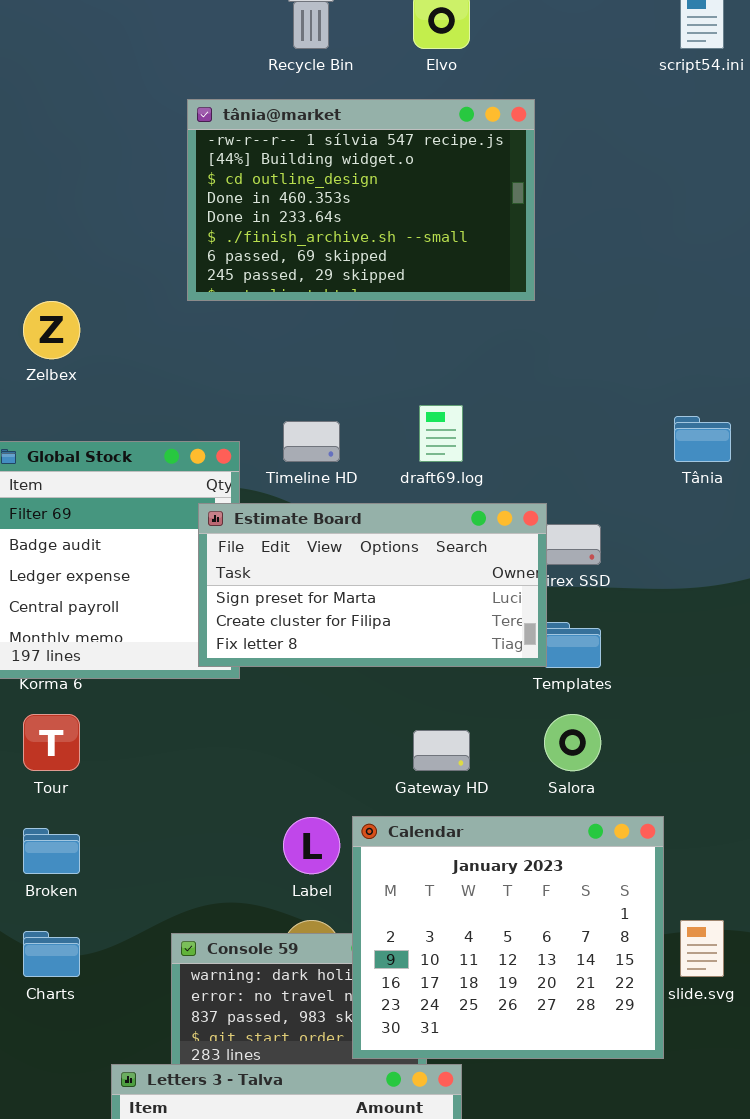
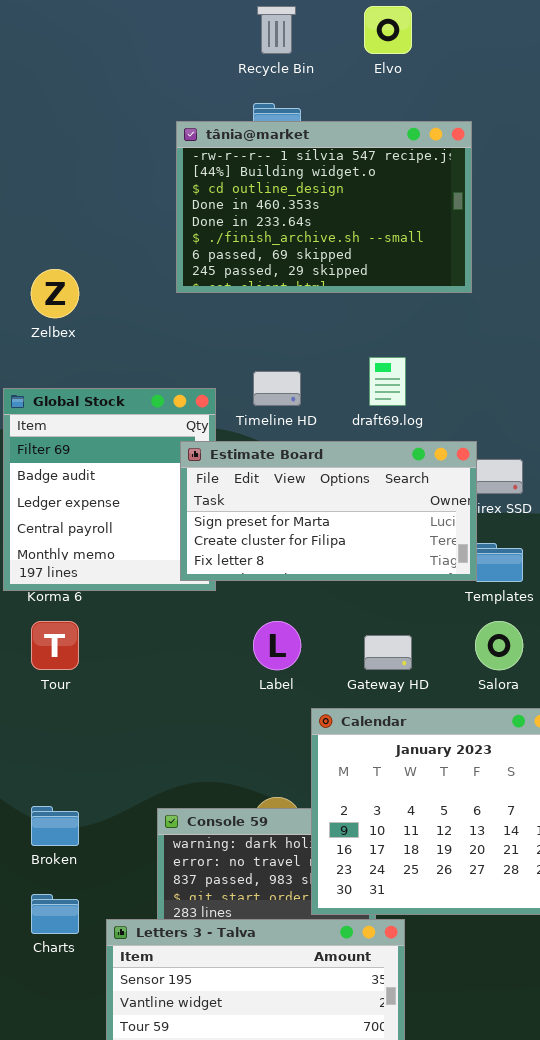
tânia@market: [187,99,535,301] -> [176,121,472,293], moved
Label: [283,817,340,874] -> [253,621,301,670], moved
Broken: [23,828,80,874] -> [31,806,79,846], moved
Charts: [23,931,80,977] -> [31,894,79,934], moved

